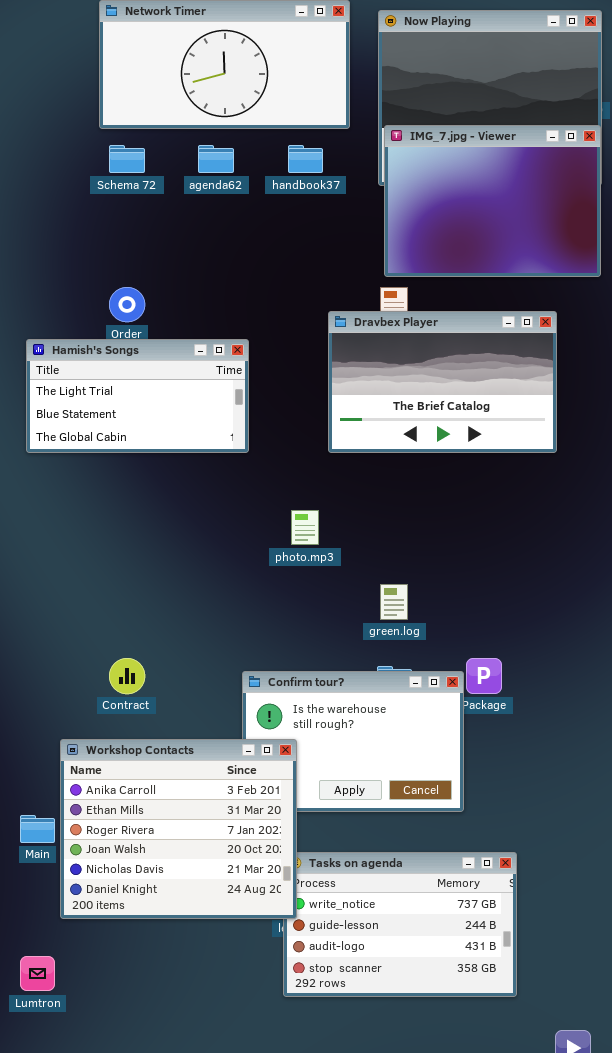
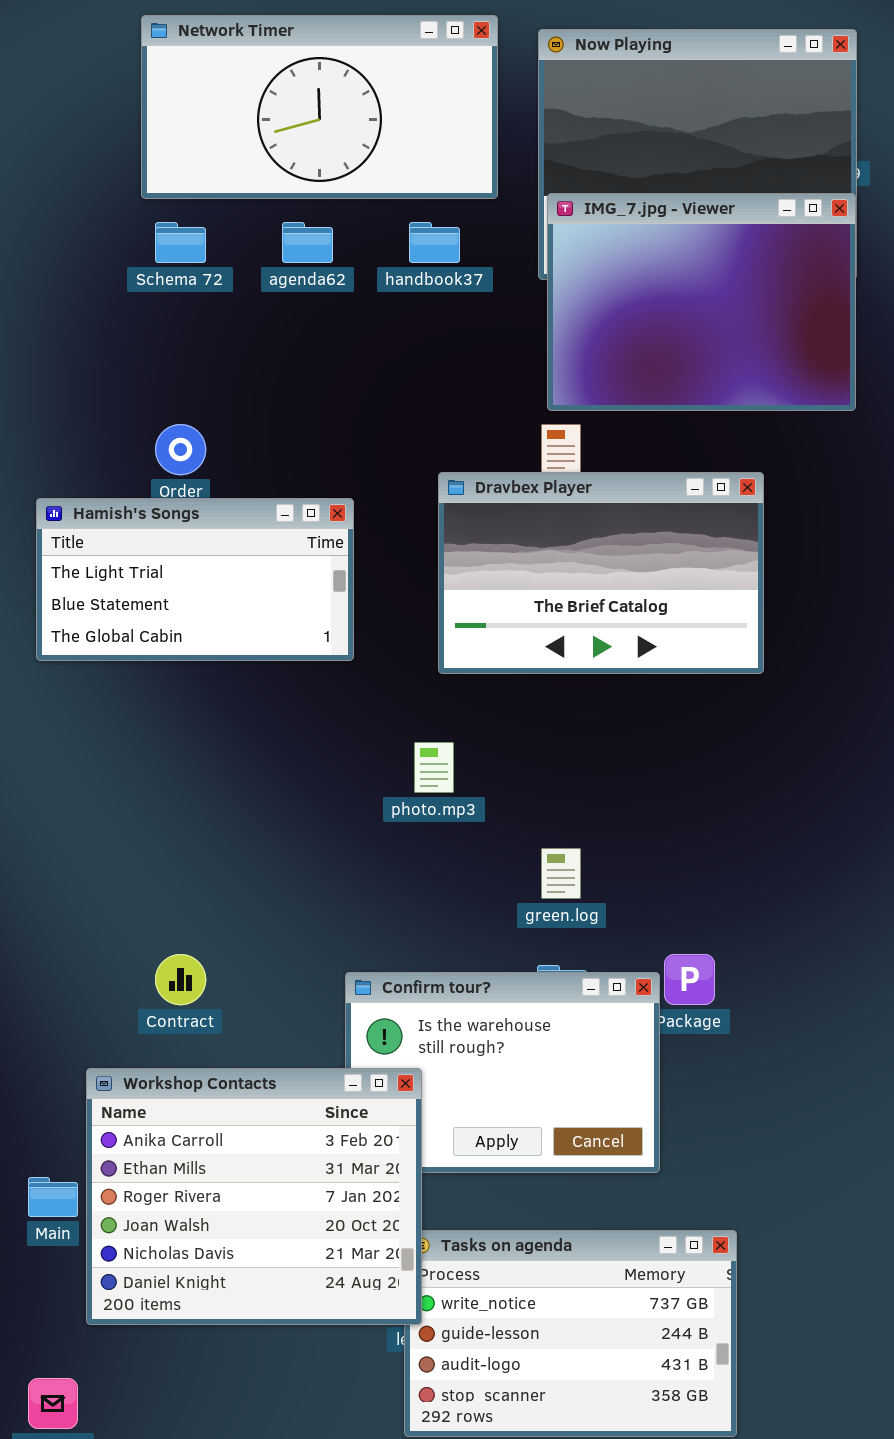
Dravbex Player: [328,311,557,453] -> [438,472,764,674], moved

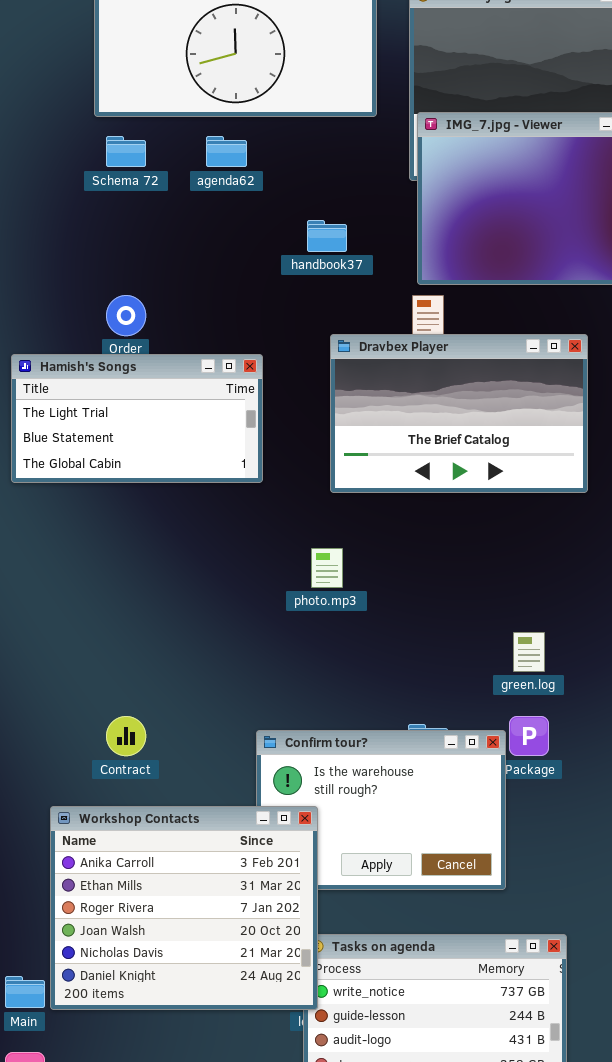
handbook37: [409,222,460,263] -> [307,220,347,252], moved
green.log: [541,848,581,899] -> [513,632,545,672], moved
Main: [28,1177,78,1217] -> [5,976,45,1008], moved

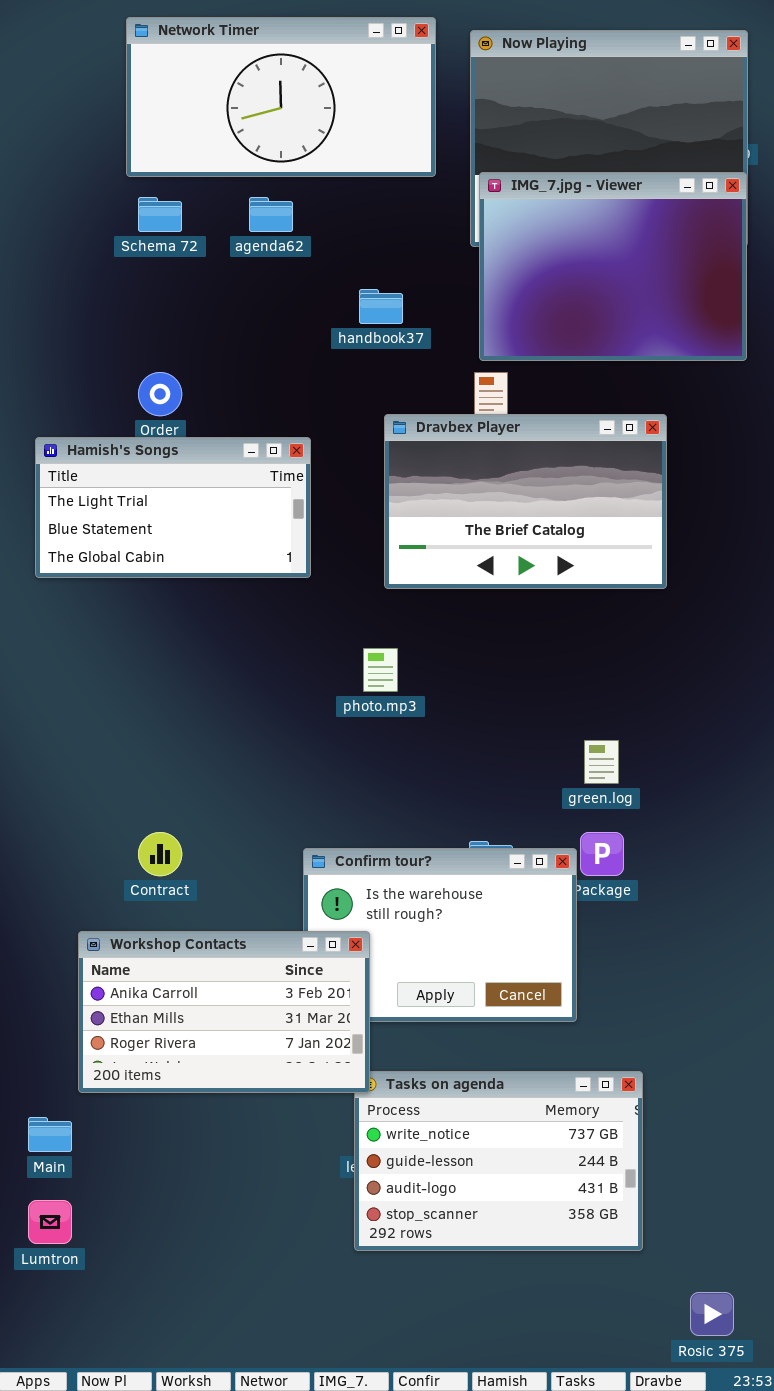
Workshop Contacts: [50,806,318,1010] -> [78,931,370,1093], resized

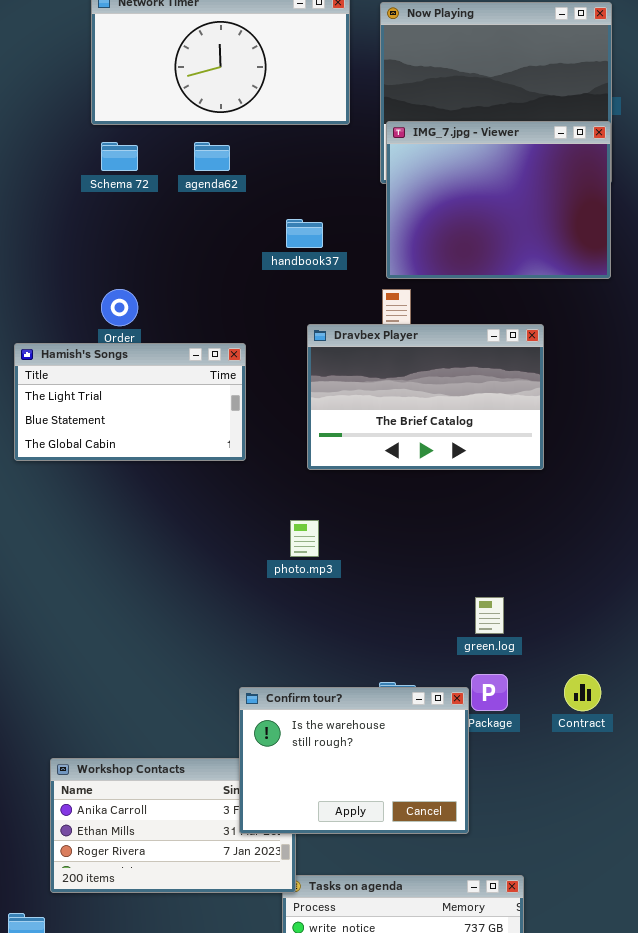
Contract: [138,832,182,876] -> [564,674,601,711], moved
Confirm tour?: [303,848,577,1022] -> [239,687,469,834], raised

